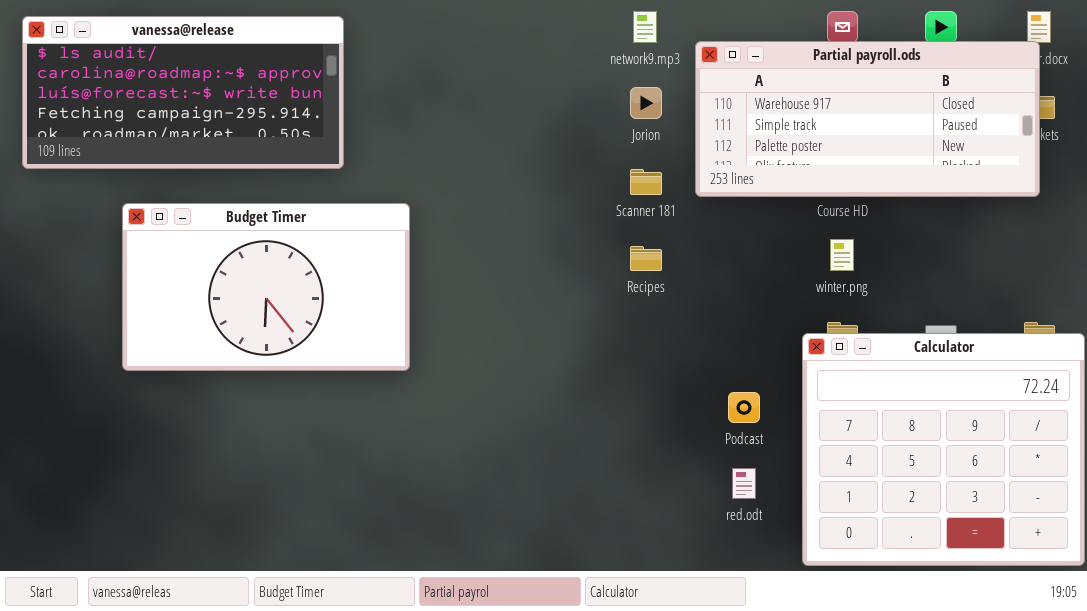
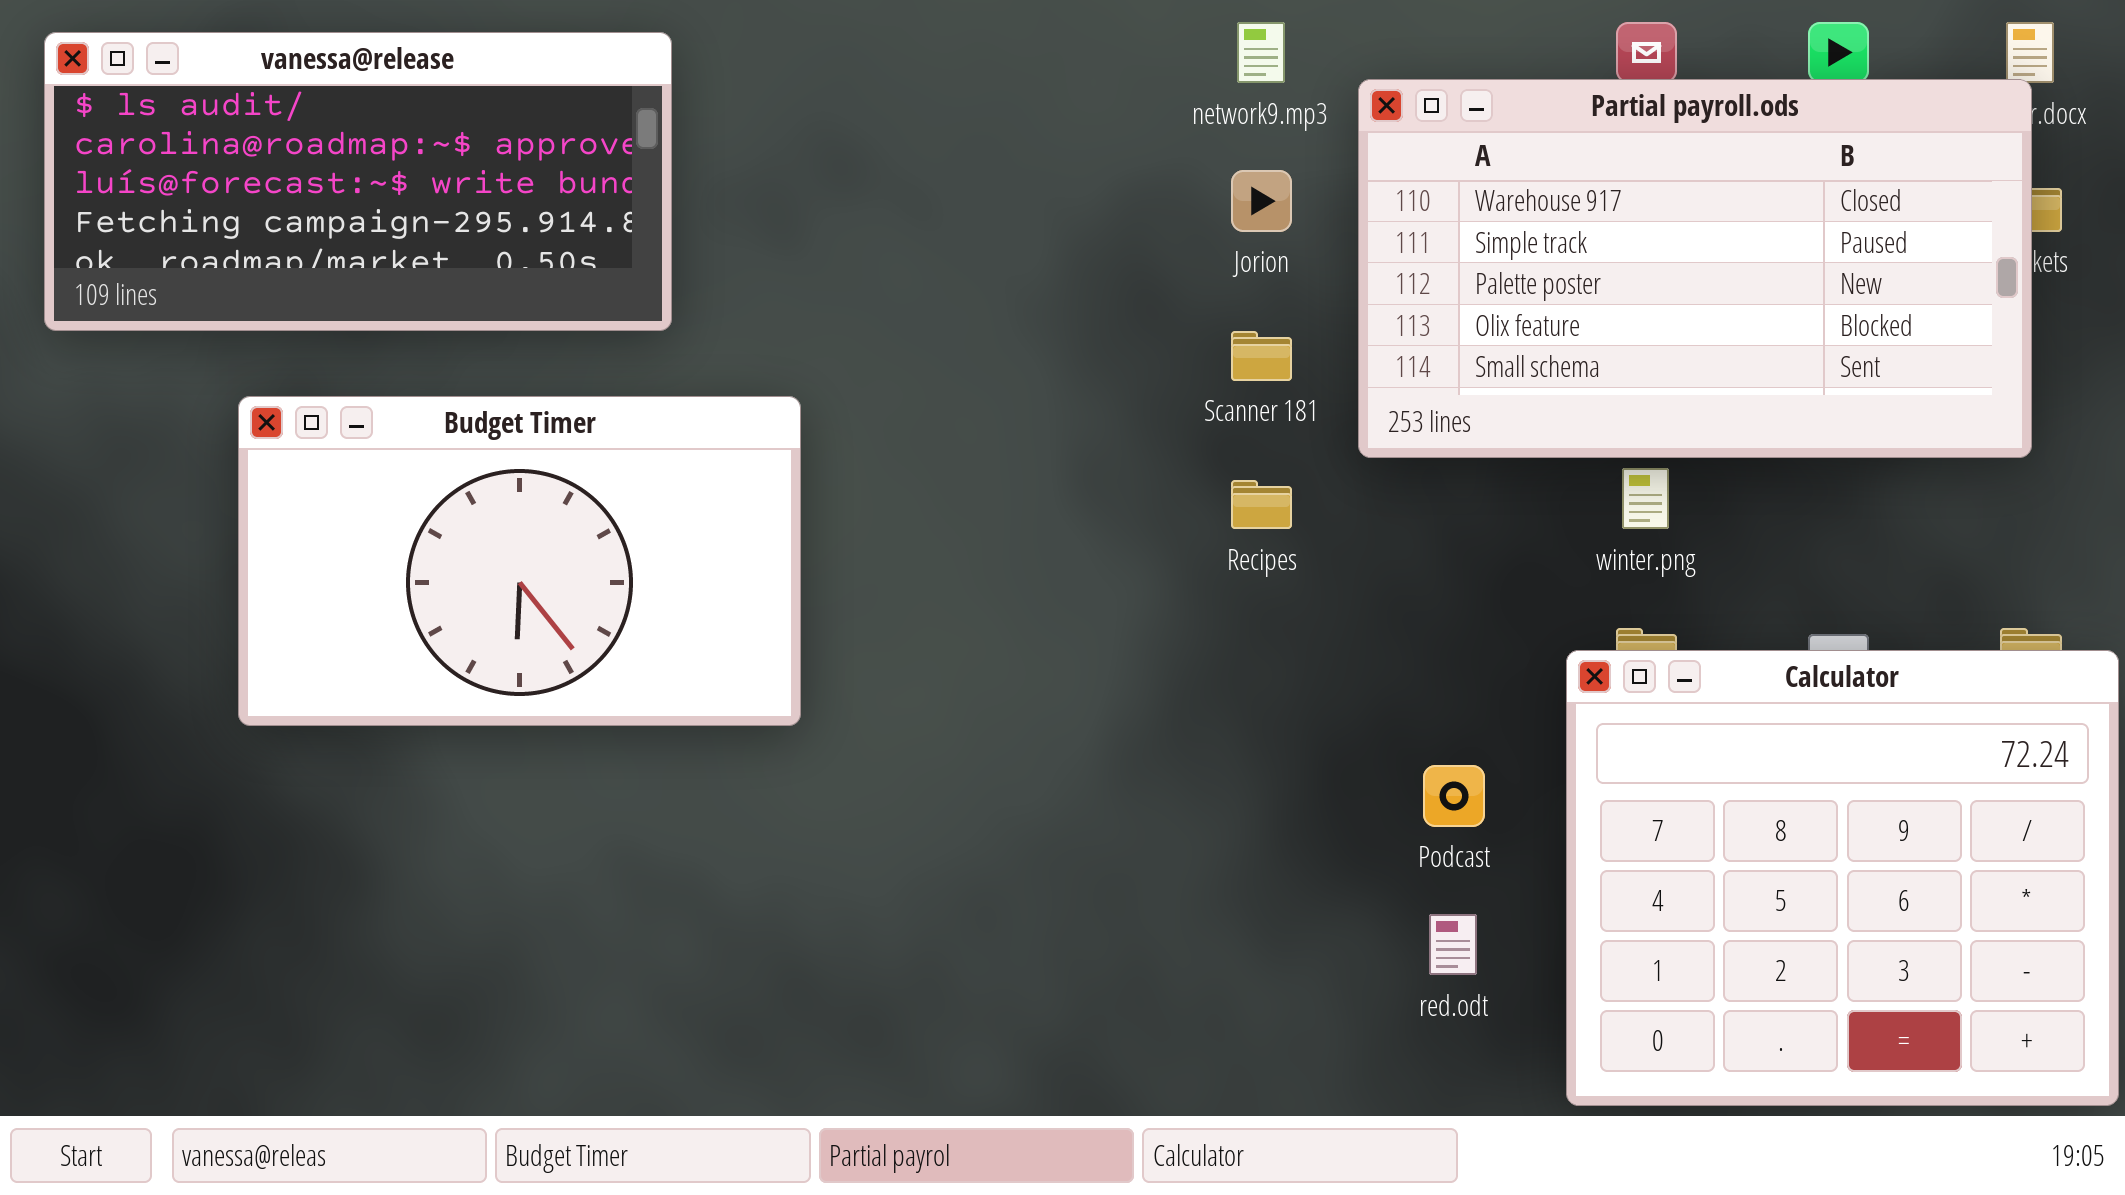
Partial payroll.ods: [695,41,1040,197] -> [1358,79,2032,458], resized

